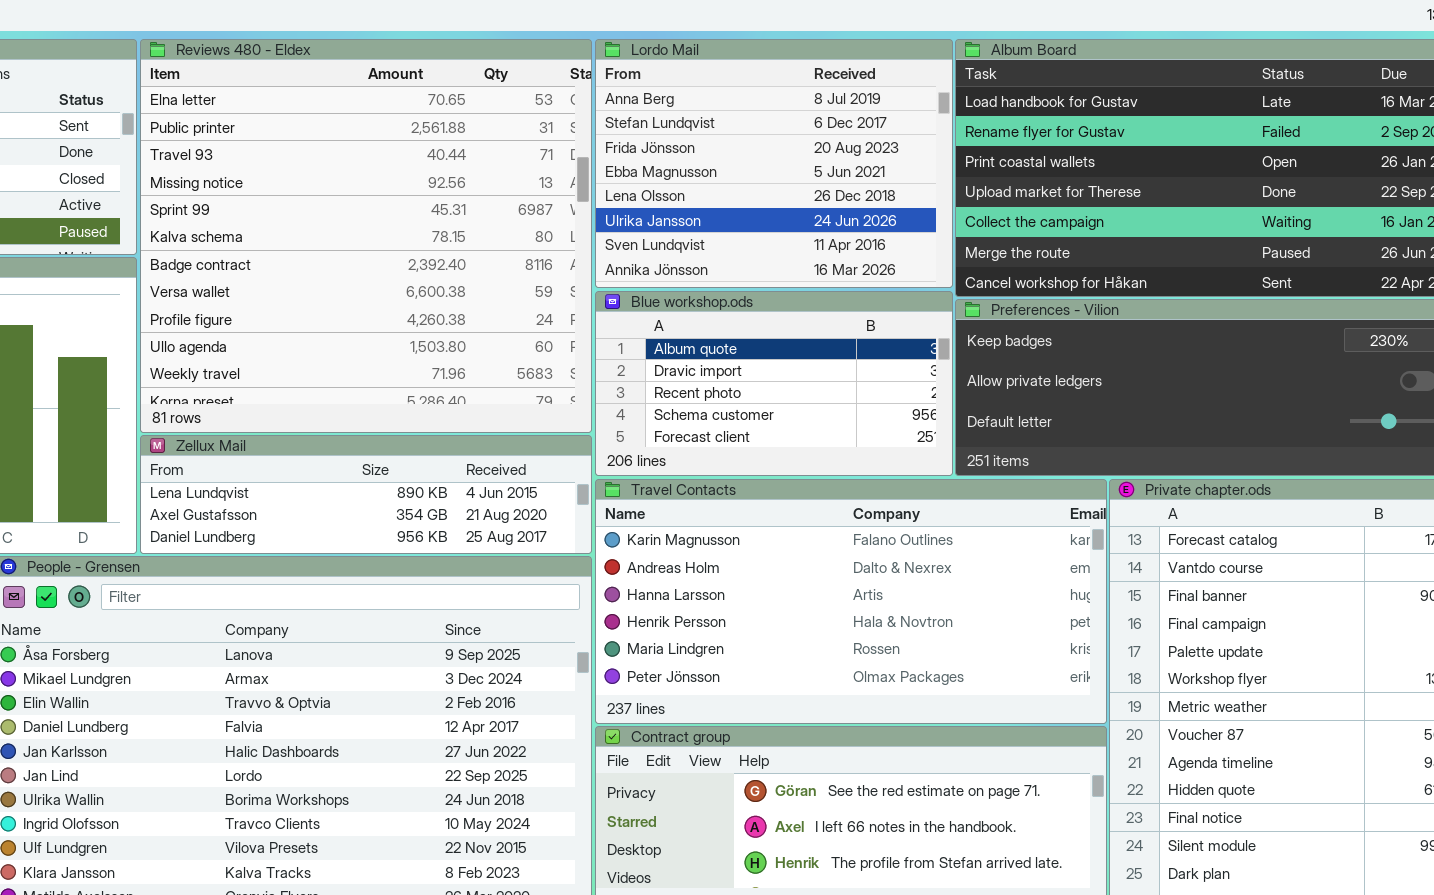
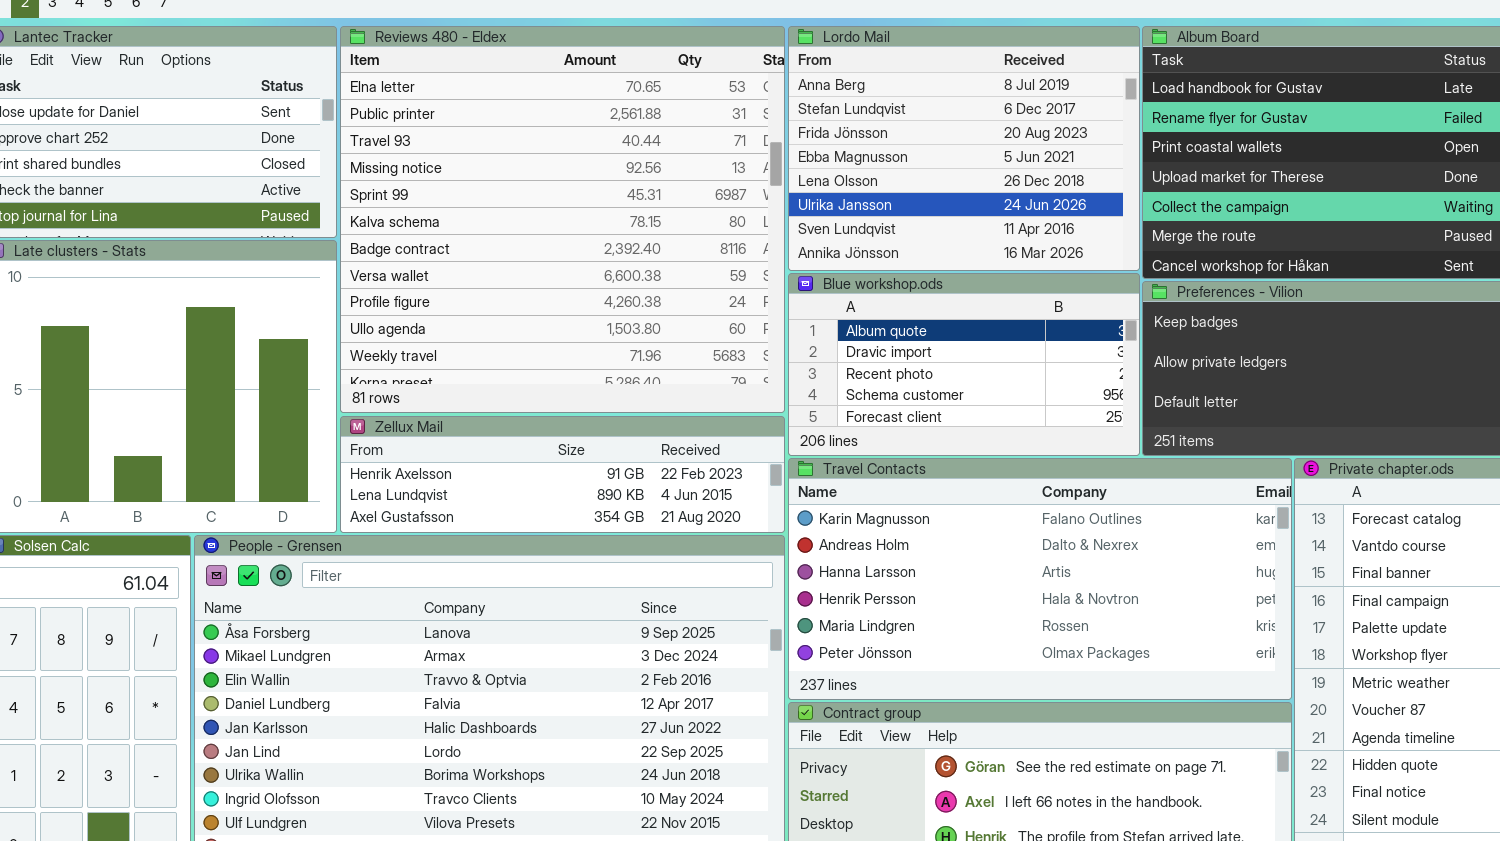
Zellux Mail: [140,435,592,554] -> [340,416,785,533], scrolled up 1 row

